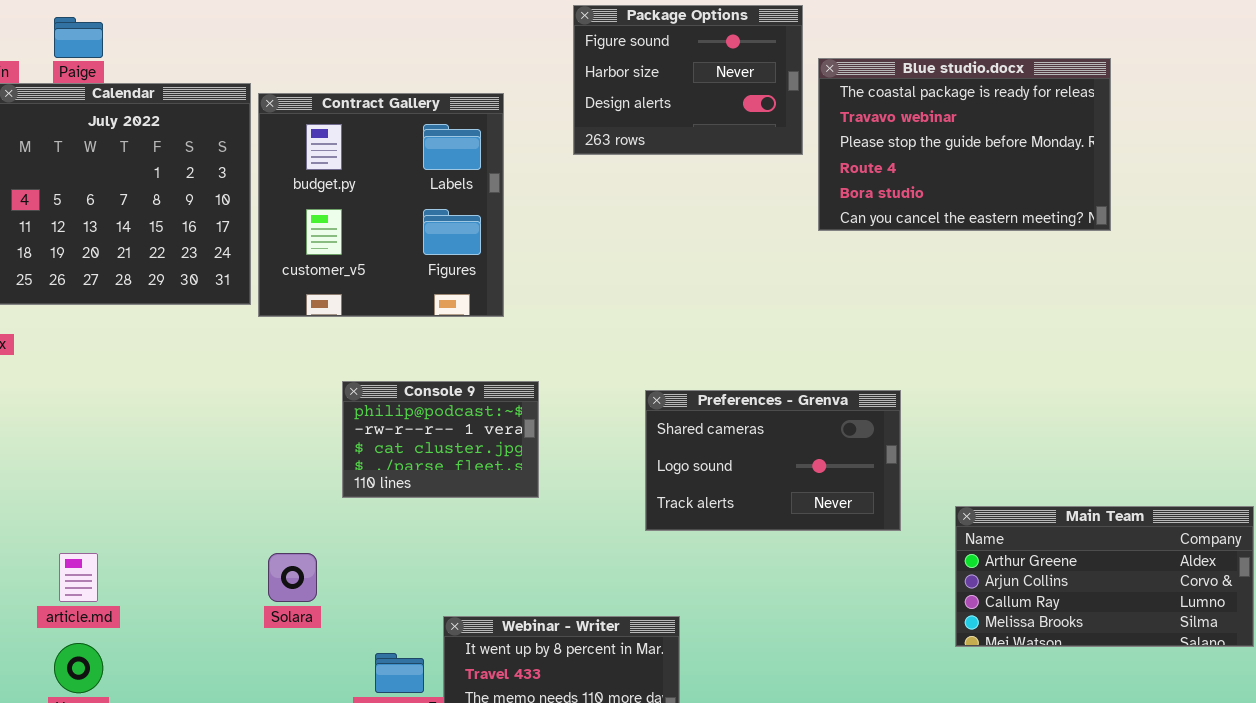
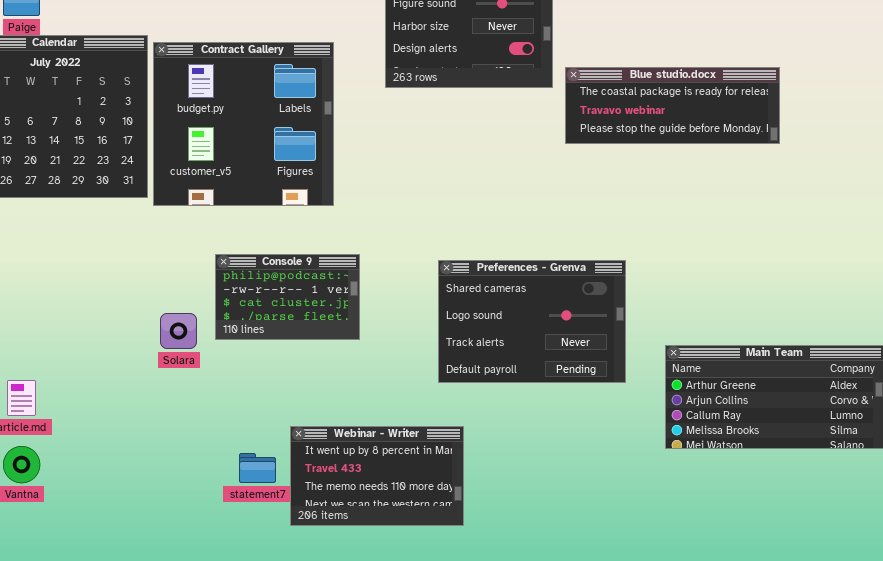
Blue studio.docx: [818,58,1111,231] -> [565,67,780,144], resized
Preferences - Grenva: [645,390,901,531] -> [438,260,626,383], resized
Solara: [268,553,317,602] -> [160,313,197,349], moved

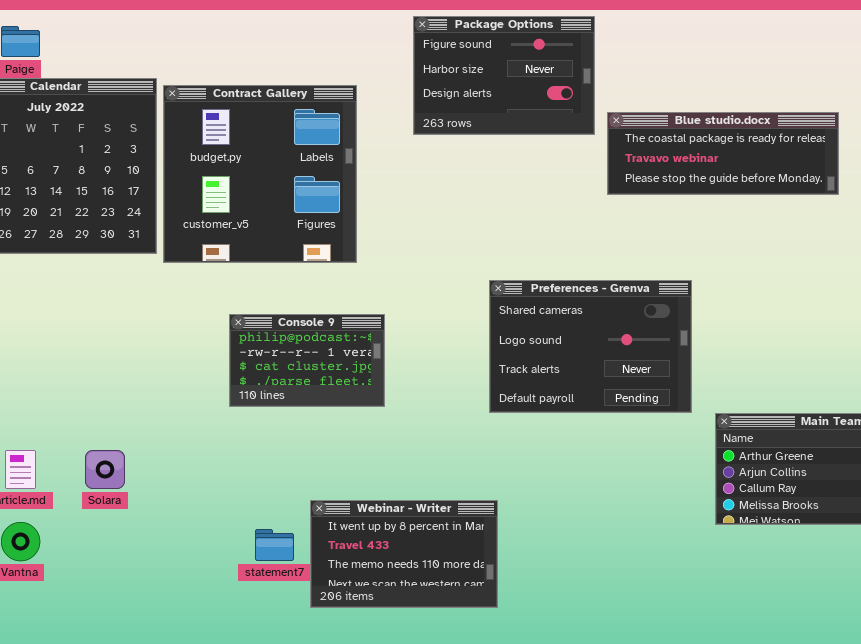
Preferences - Grenva: [438,260,626,383] -> [489,280,692,413], moved
Solara: [160,313,197,349] -> [85,450,125,489], moved

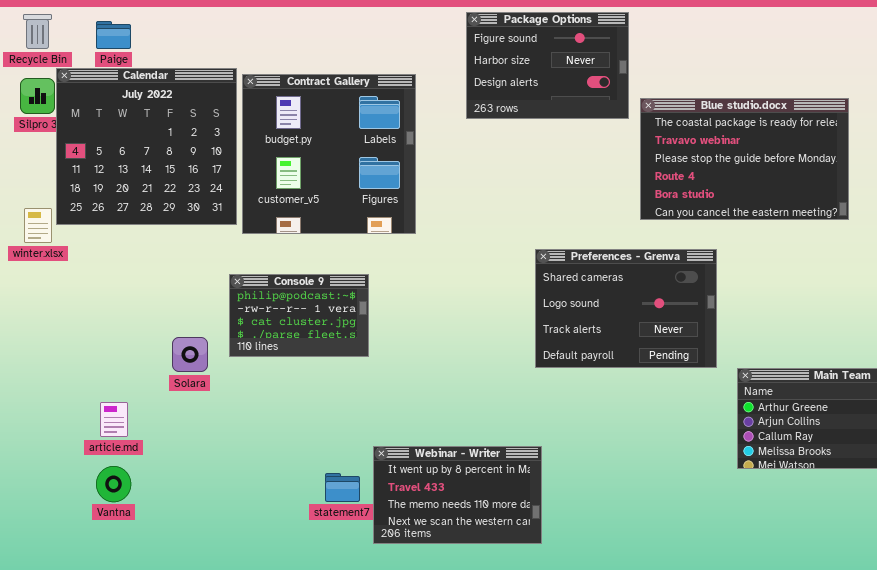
Blue studio.docx: [607,112,839,195] -> [640,98,849,220], resized
Console 9: [229,314,385,407] -> [229,274,369,357], moved
Solara: [85,450,125,489] -> [172,337,208,372], moved

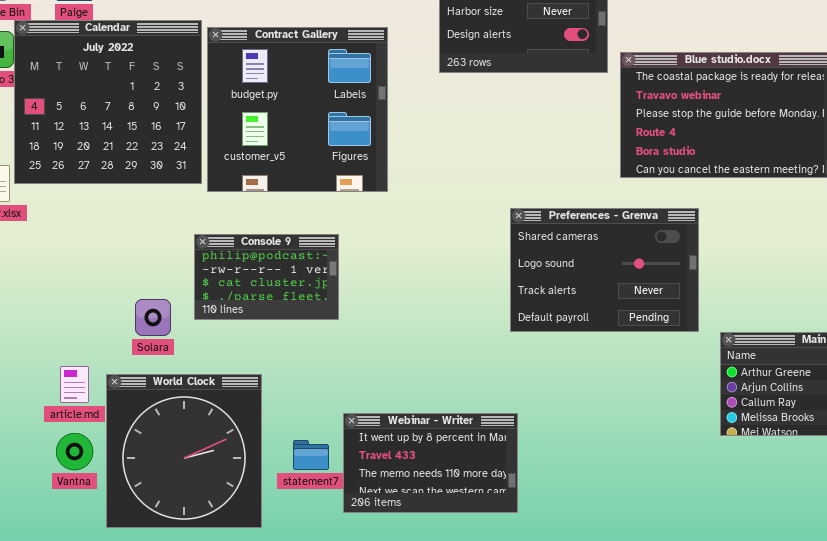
World Clock: none -> [106,374,262,528], opened

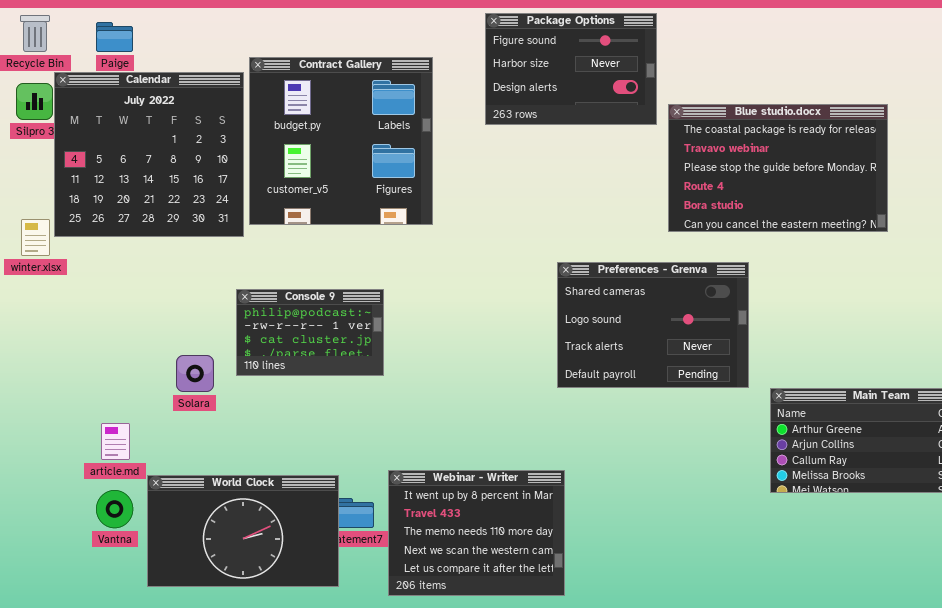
Contract Gallery: [207,27,388,192] -> [249,57,433,225], moved
World Clock: [106,374,262,528] -> [147,475,339,587], resized
Webinar - Writer: [343,413,518,513] -> [388,470,565,596], resized

